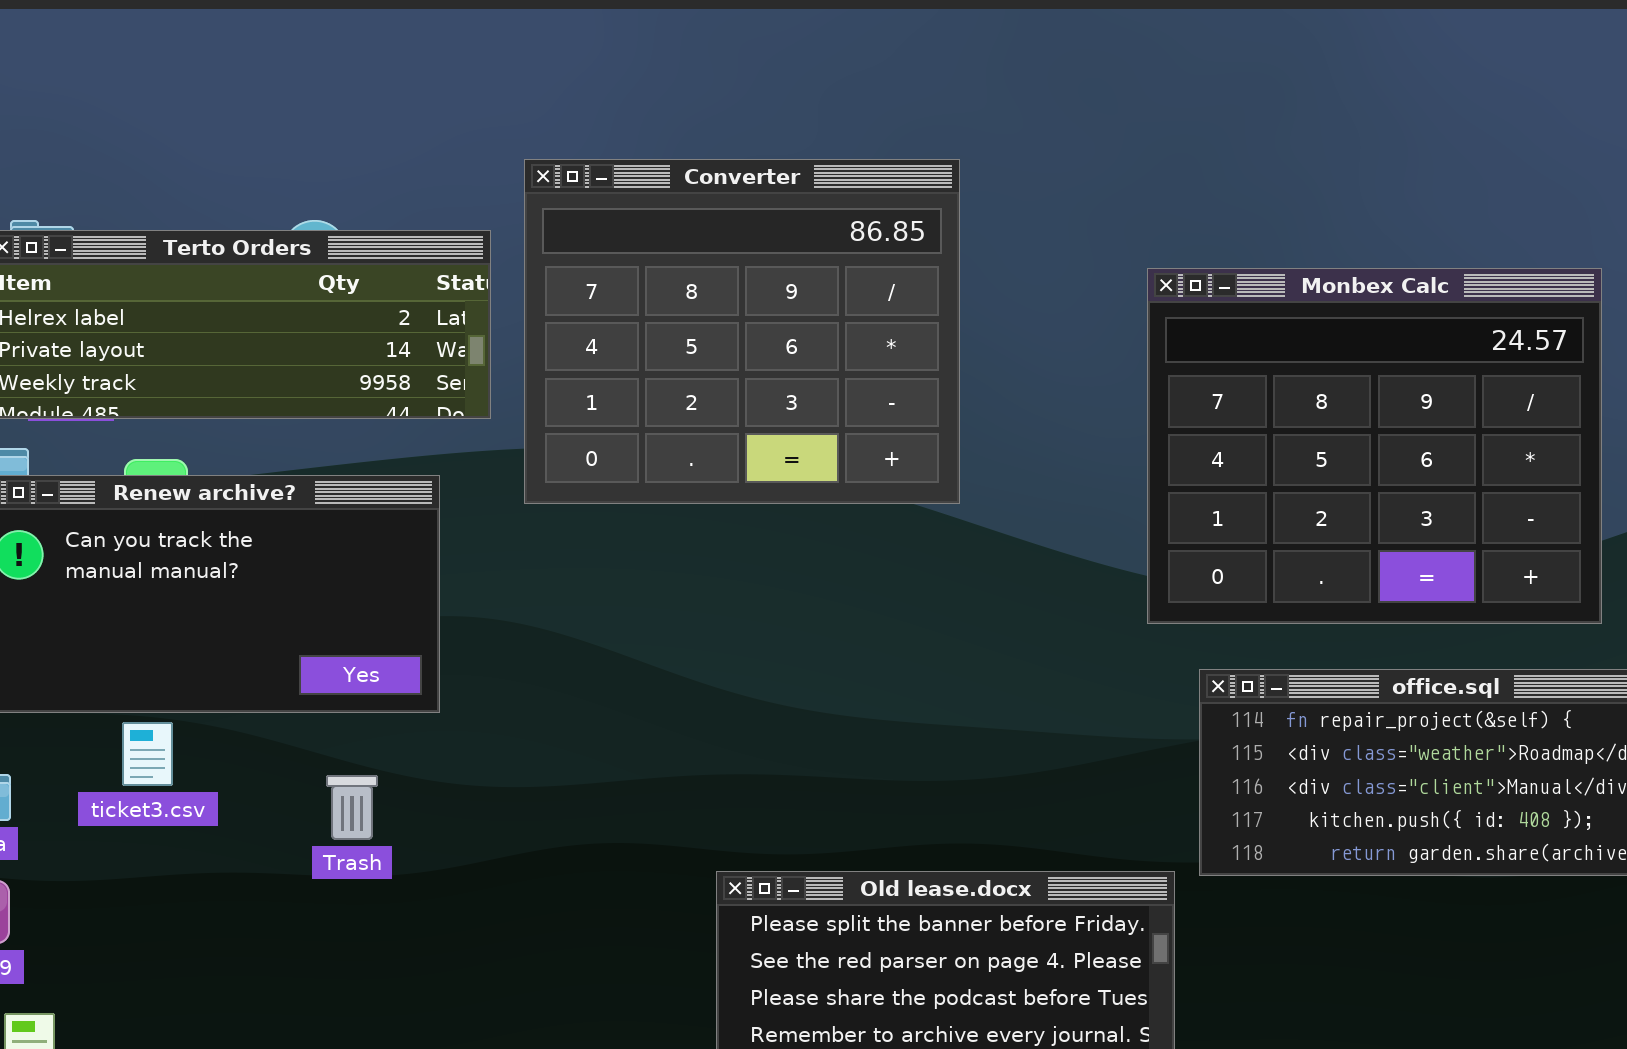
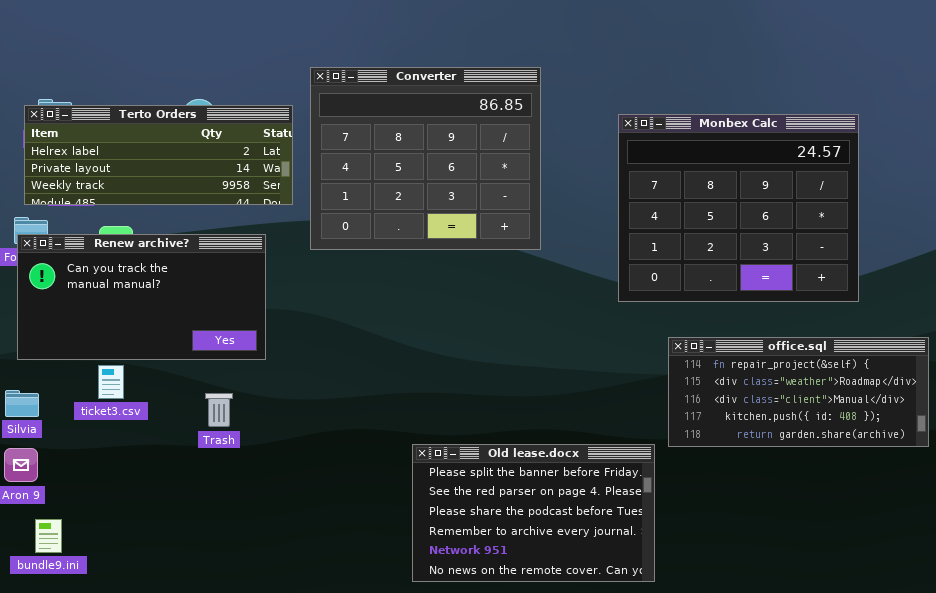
Monbex Calc: [1147,268,1602,624] -> [618,114,859,302], moved

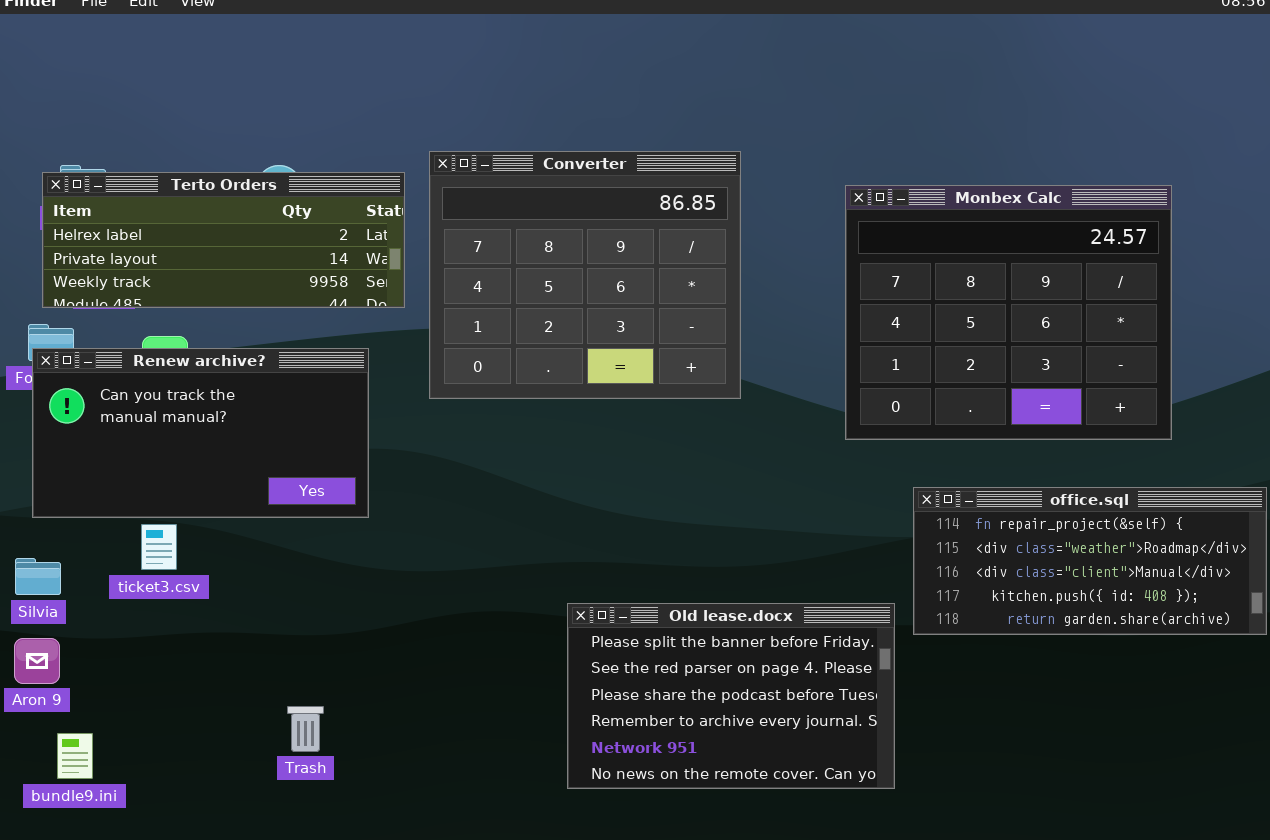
Converter: [310,67,541,250] -> [429,151,741,399], moved
Trash: [205,393,233,427] -> [287,706,324,752], moved
Old lease.docx: [412,444,655,582] -> [567,603,895,789], moved

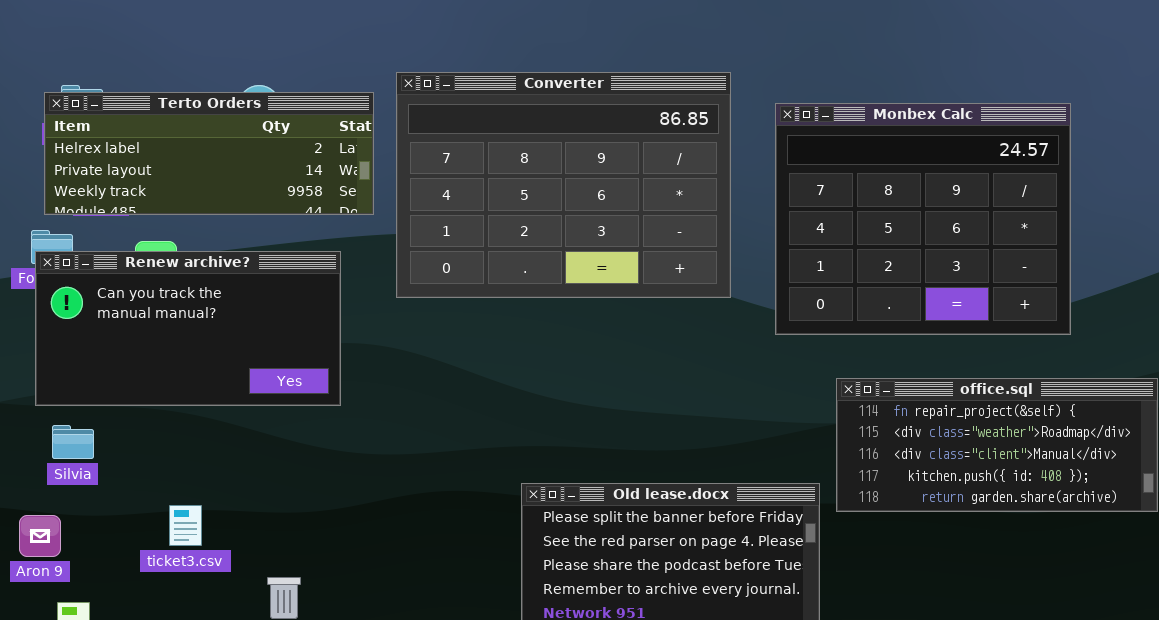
Converter: [429,151,741,399] -> [396,72,731,298], resized
ticket3.csv: [141,524,177,570] -> [169,505,202,546], moved
Silvia: [15,558,61,595] -> [52,425,94,459], moved

